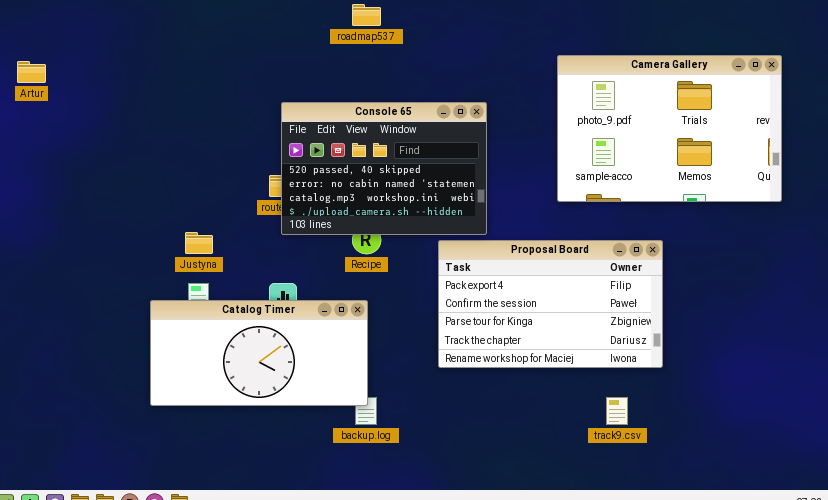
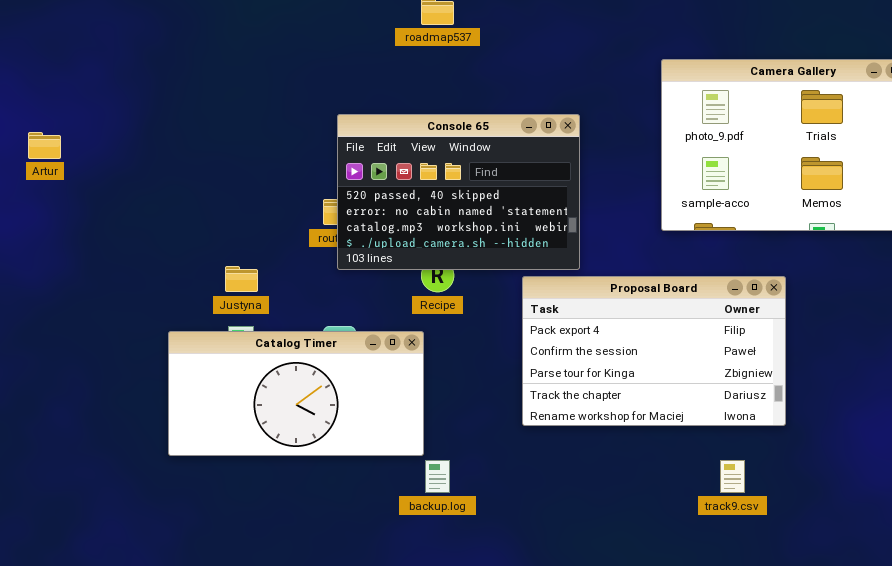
Artur: [17,61,46,83] -> [28,132,61,159], moved
Catalog Timer: [150,300,368,406] -> [168,331,424,456], moved

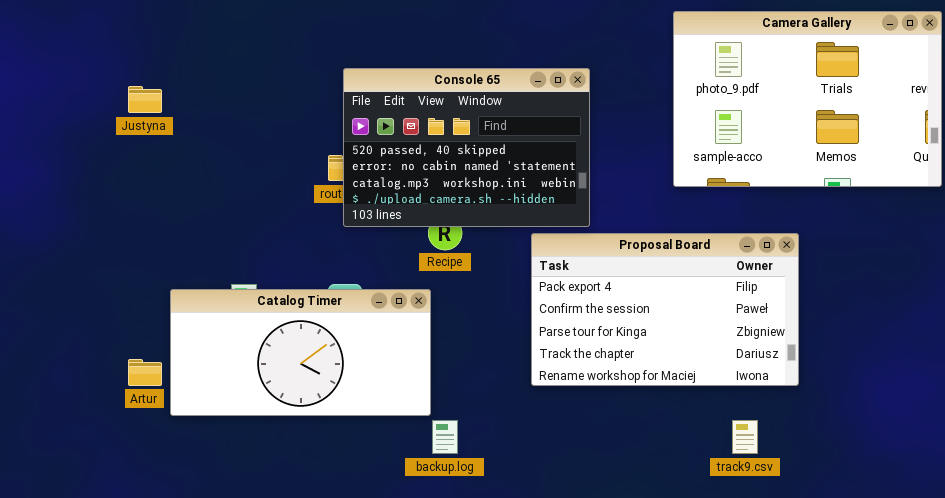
Artur: [28,132,61,159] -> [128,359,162,386], moved
Justyna: [225,266,258,292] -> [128,86,162,113], moved

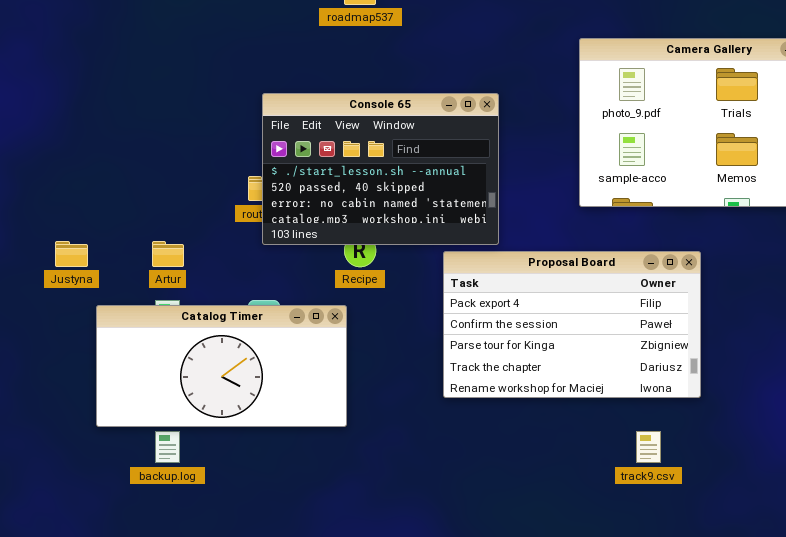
Console 65: [343,68,590,227] -> [262,93,499,245], scrolled up 1 row
Justyna: [128,86,162,113] -> [55,241,88,267], moved
Artur: [128,359,162,386] -> [152,241,184,267], moved
backup.log: [432,420,458,454] -> [155,431,180,463], moved

